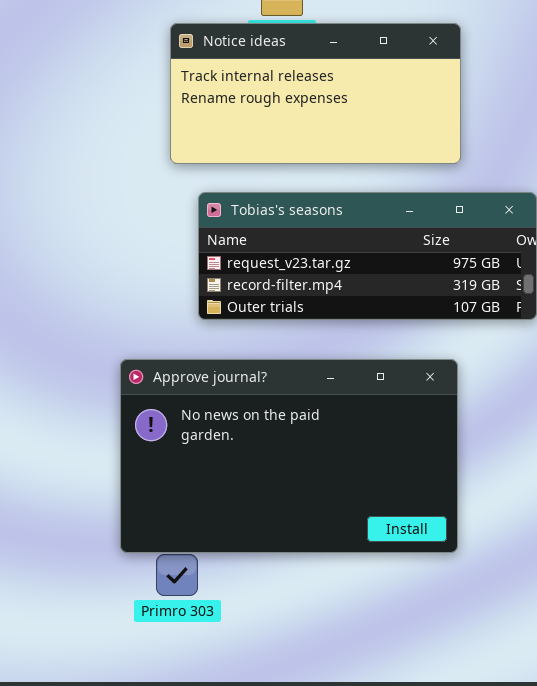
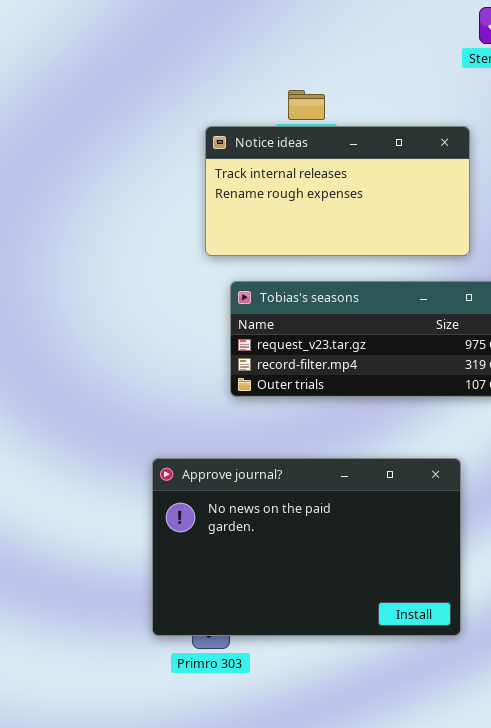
Approve journal?: [120,359,458,553] -> [152,458,461,636], moved

